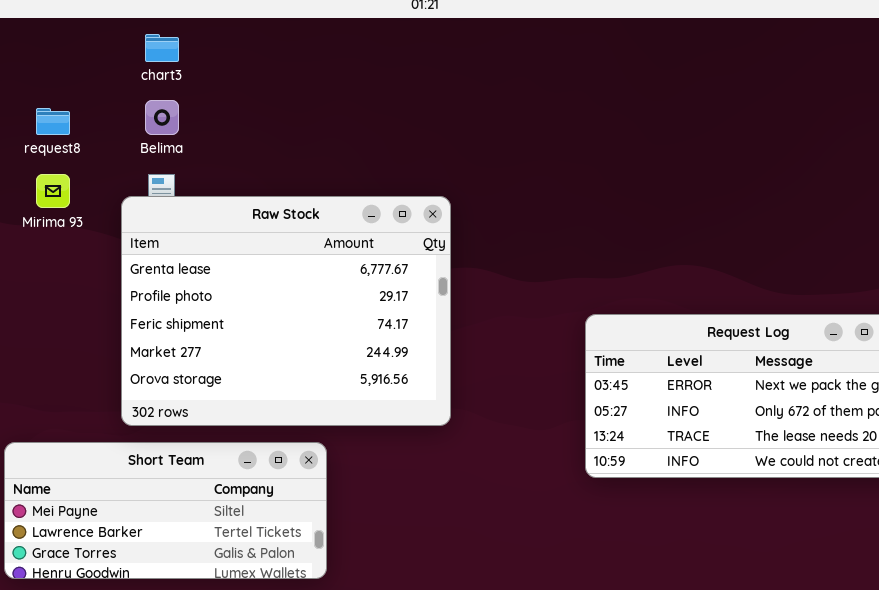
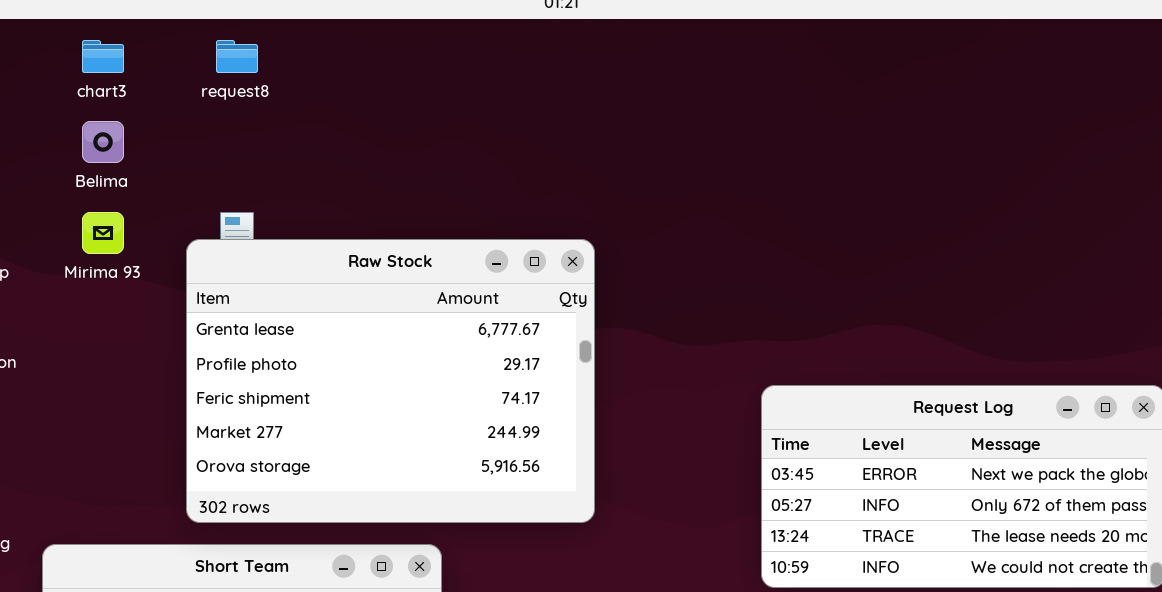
chart3: [145,34,179,62] -> [82,40,124,73], moved
Belima: [145,100,179,135] -> [82,121,124,163], moved
request8: [36,108,70,135] -> [216,40,258,73], moved

